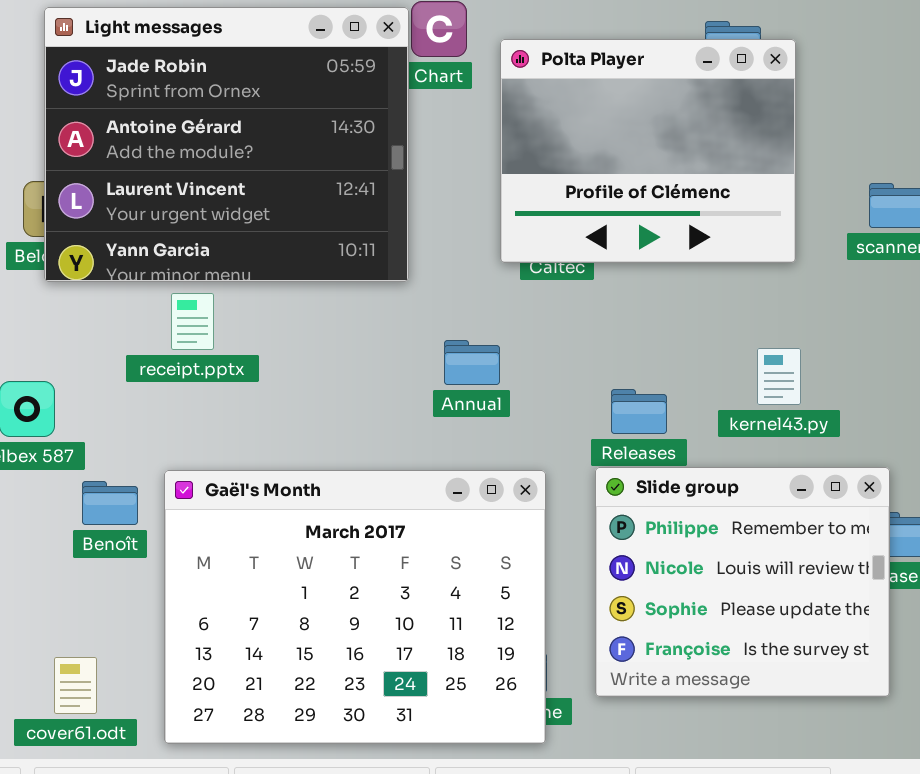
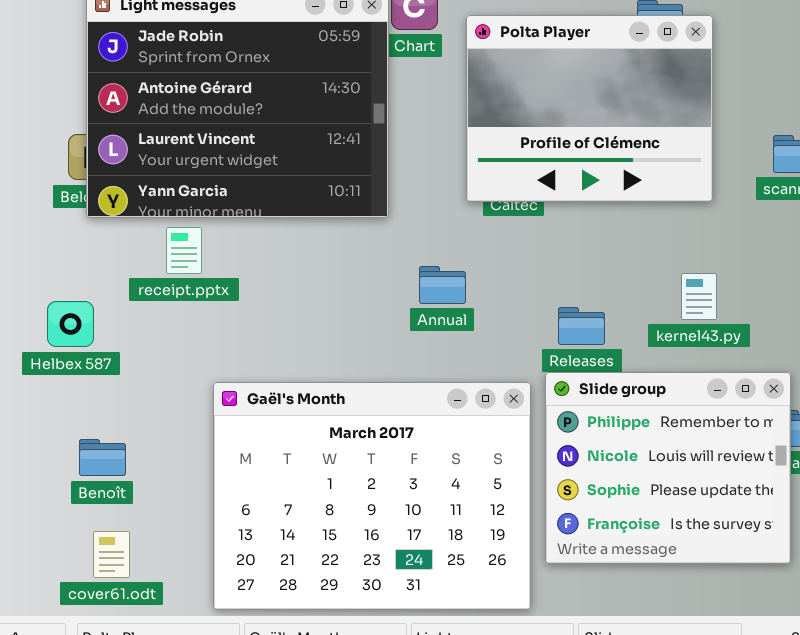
receipt.pptx: [171,293,214,350] -> [166,227,202,274], moved
Gaël's Month: [164,470,546,744] -> [213,382,531,610], moved
Benoît: [82,481,138,525] -> [79,439,126,476], moved

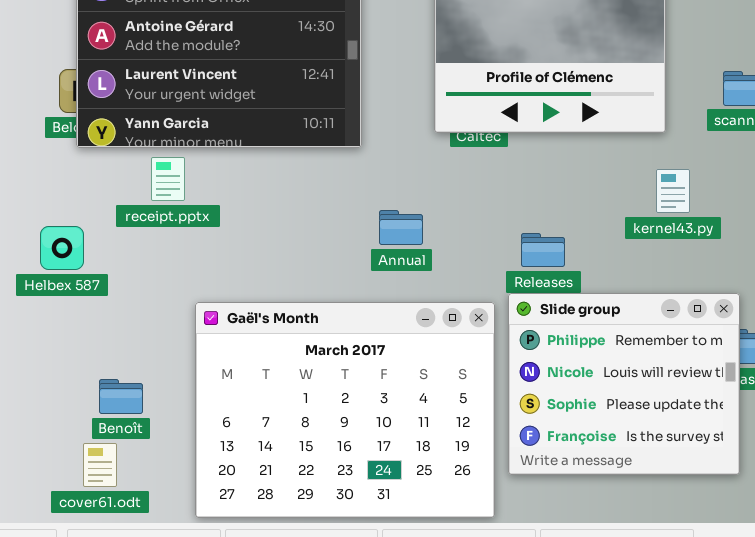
Annual: [419,266,466,304] -> [379,210,423,245], moved
kernel43.py: [681,273,717,320] -> [656,169,690,213], moved
Benoît: [79,439,126,476] -> [99,379,143,414], moved

